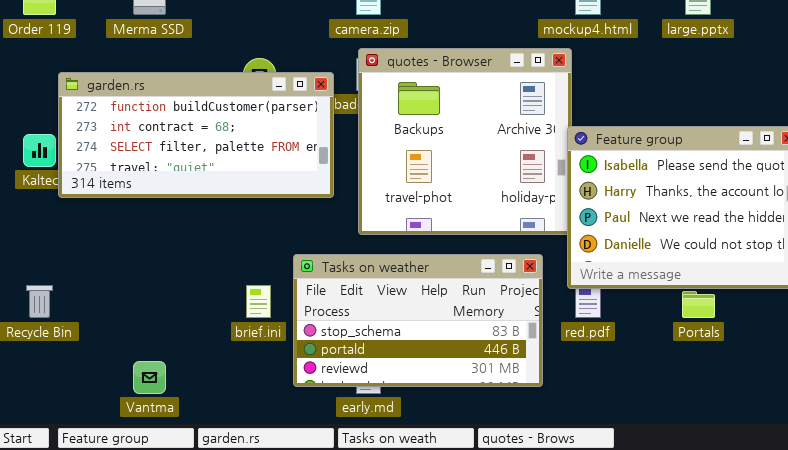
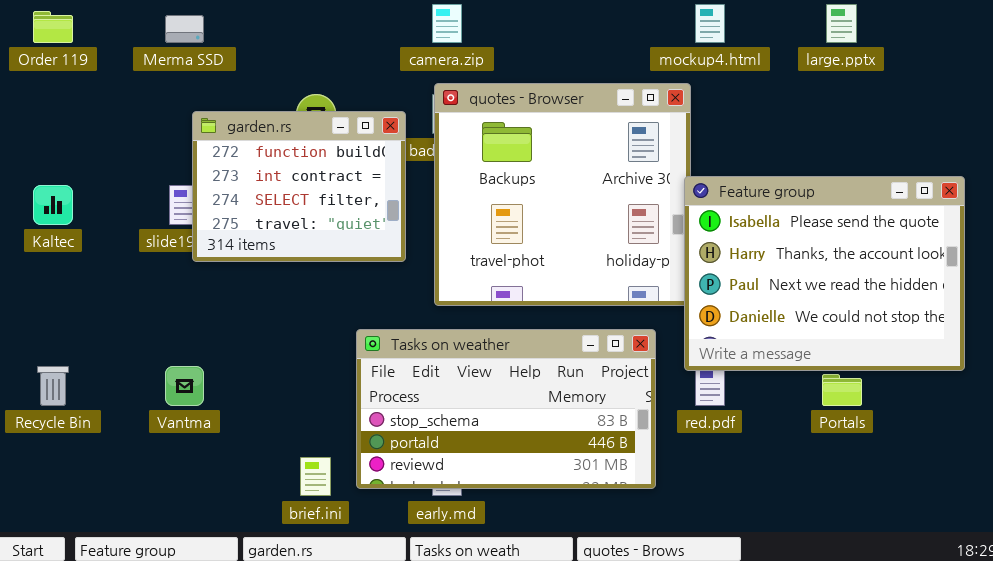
garden.rs: [58,72,334,198] -> [192,111,406,262], resized
brief.ini: [246,285,271,318] -> [300,457,331,496], moved
Vantma: [133,361,166,394] -> [165,366,204,406], moved

